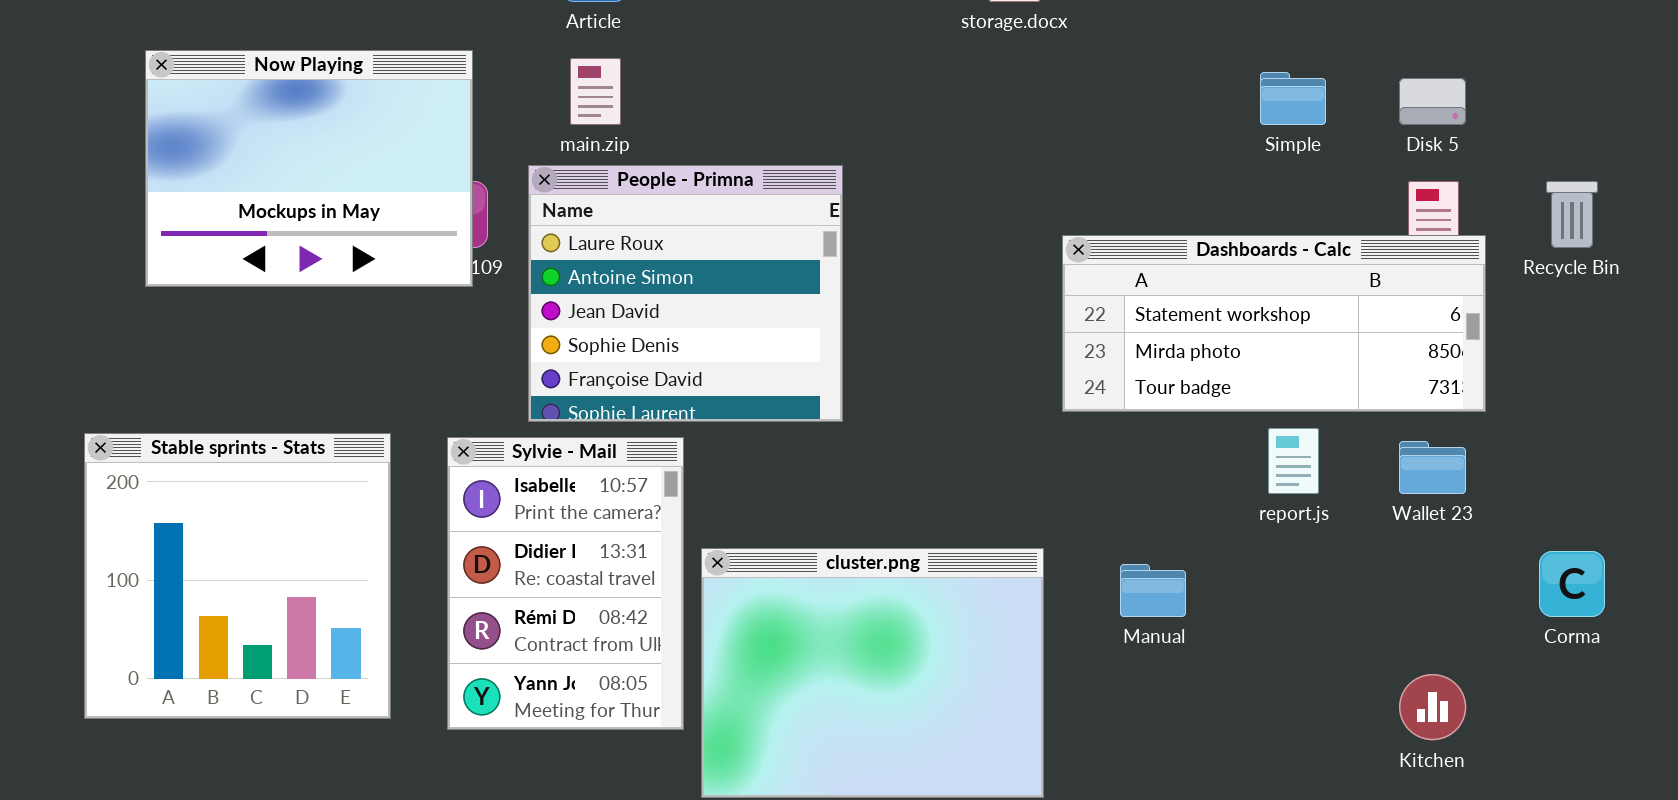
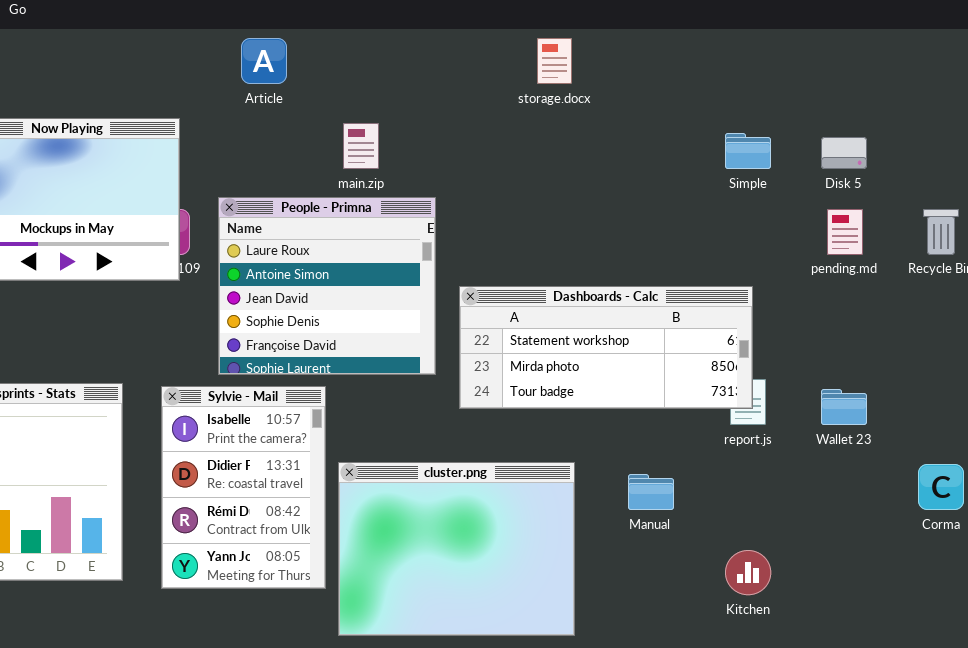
main.zip: [570,58,621,125] -> [343,123,379,169], moved
Dashboards - Calc: [1062,235,1486,412] -> [459,286,753,409], moved
Kitchen: [1399,674,1466,740] -> [725,550,771,595], moved

